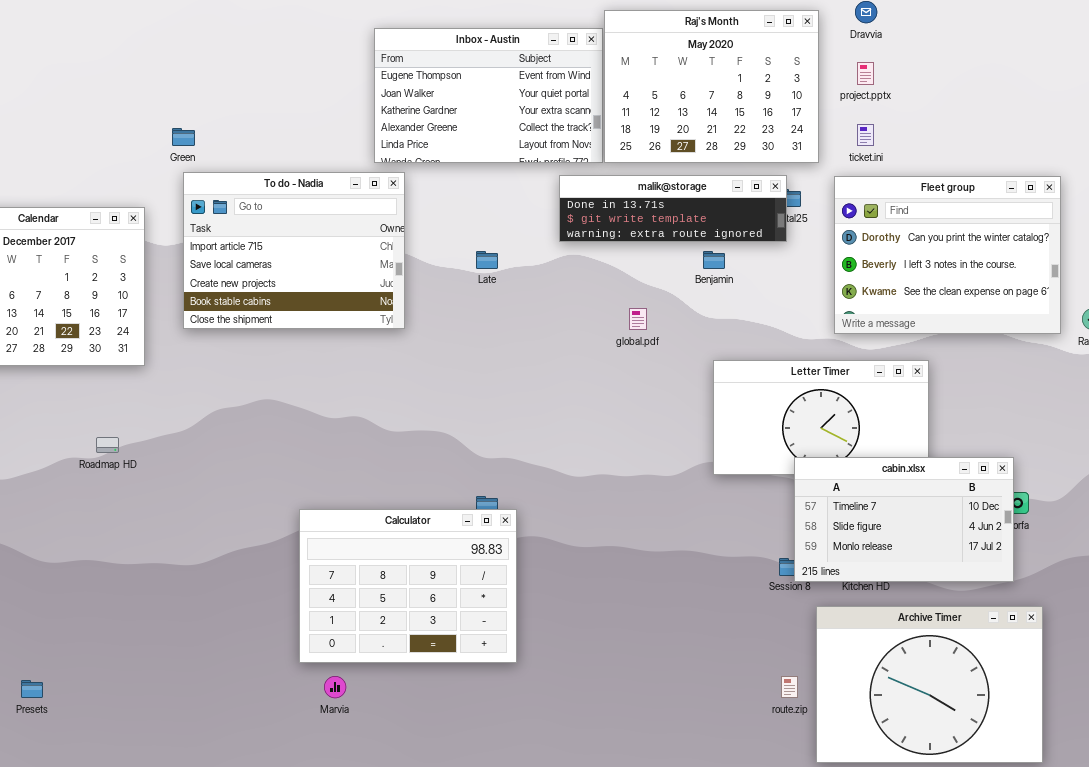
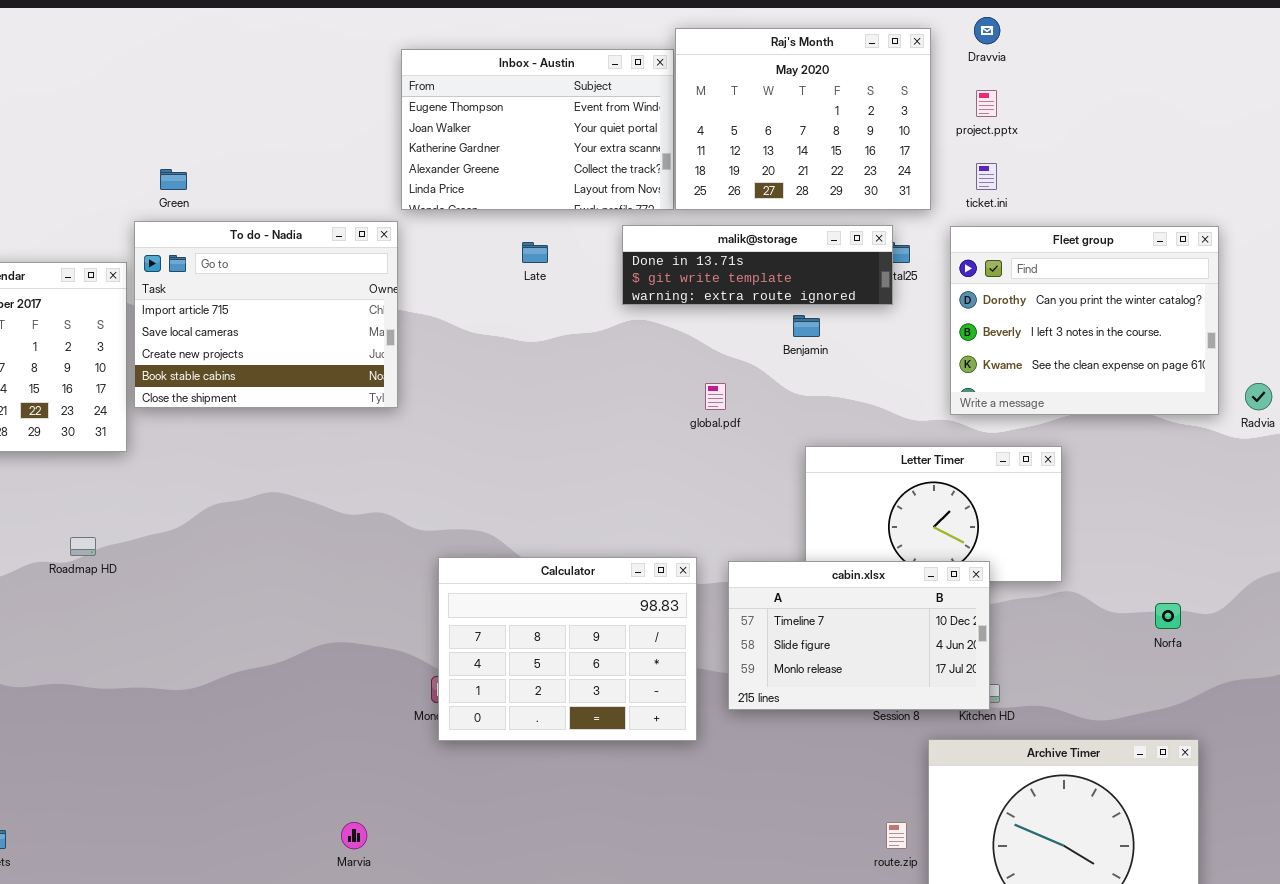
To do - Nadia: [183,172,405,329] -> [134,221,398,408], moved
Late: [476,251,498,269] -> [522,242,548,263], moved
cabin.xlsx: [794,457,1014,582] -> [728,561,990,710], moved
Calculator: [299,509,517,663] -> [438,557,697,741], moved

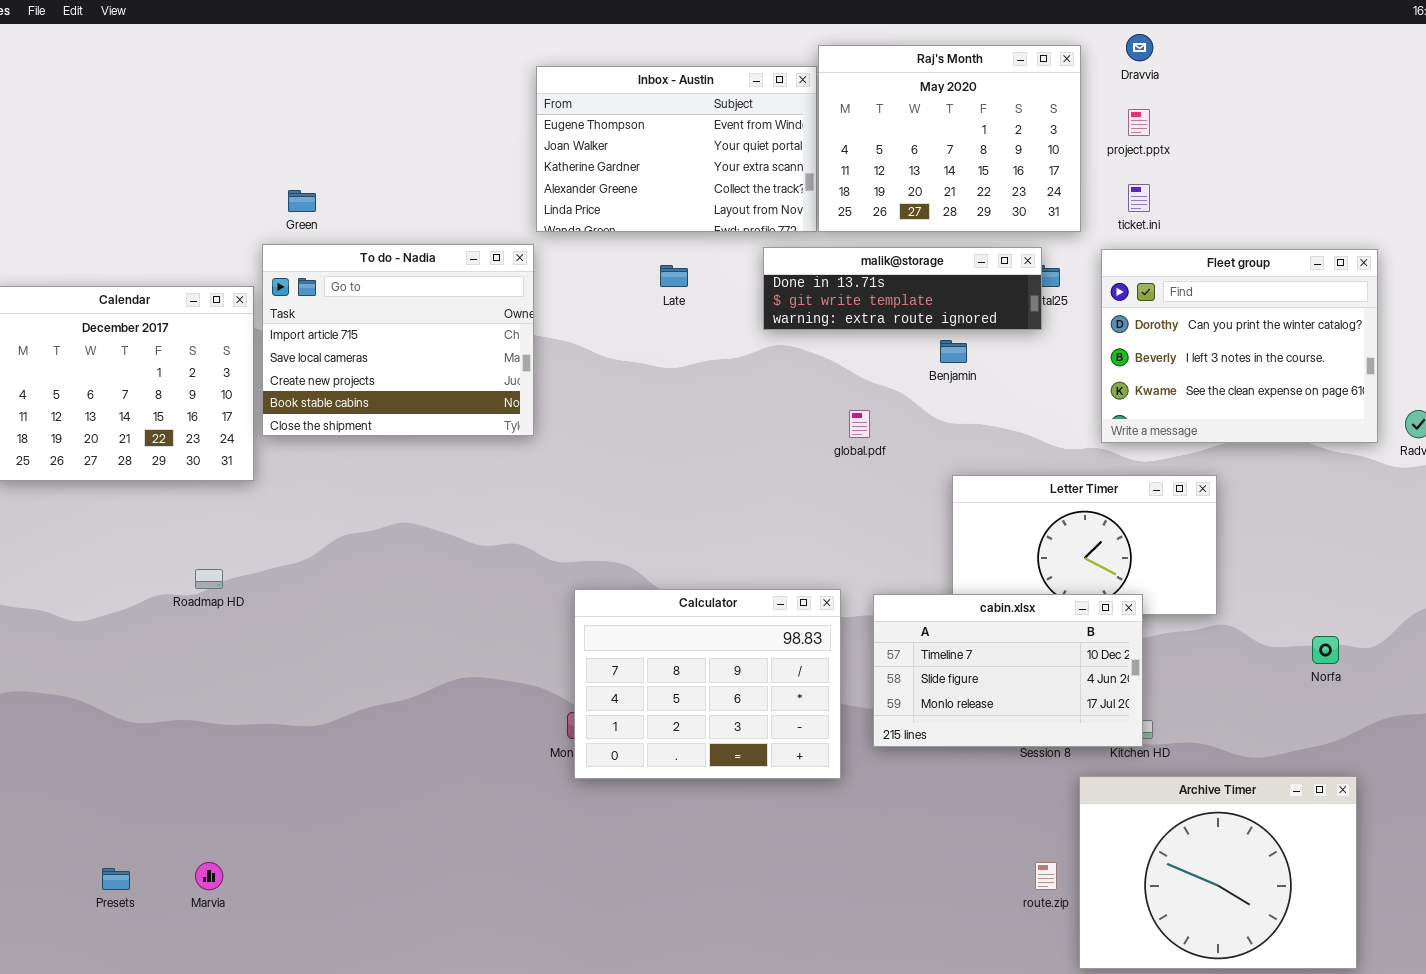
Marvia: [341,822,367,849] -> [195,862,223,890], moved

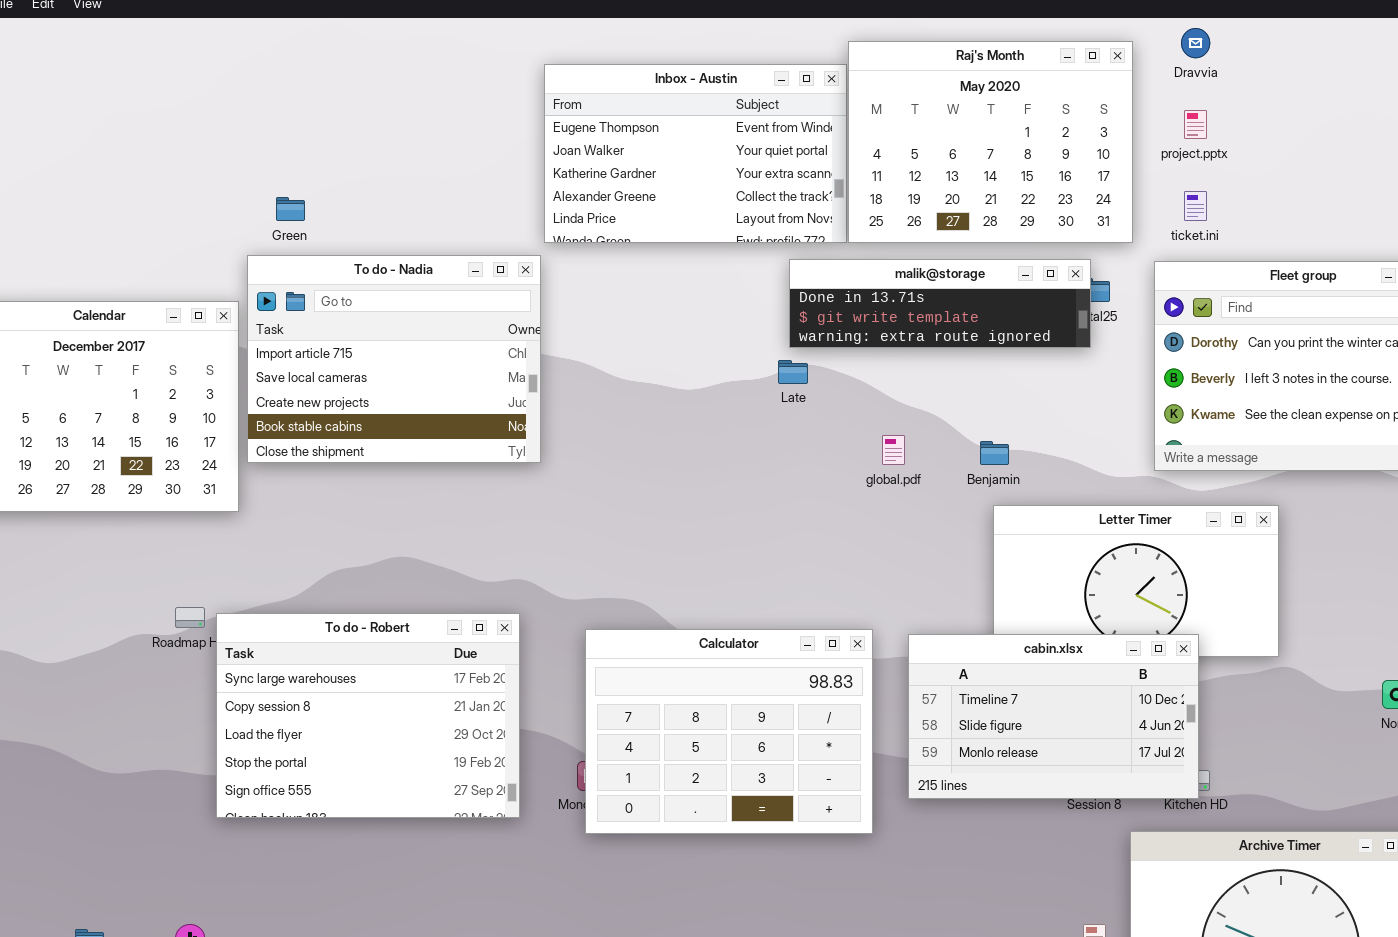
Late: [660,265,688,287] -> [778,360,808,384], moved
Benjamin: [940,340,967,363] -> [980,441,1009,465], moved
To do - Robert: none -> [216,613,520,818], opened

